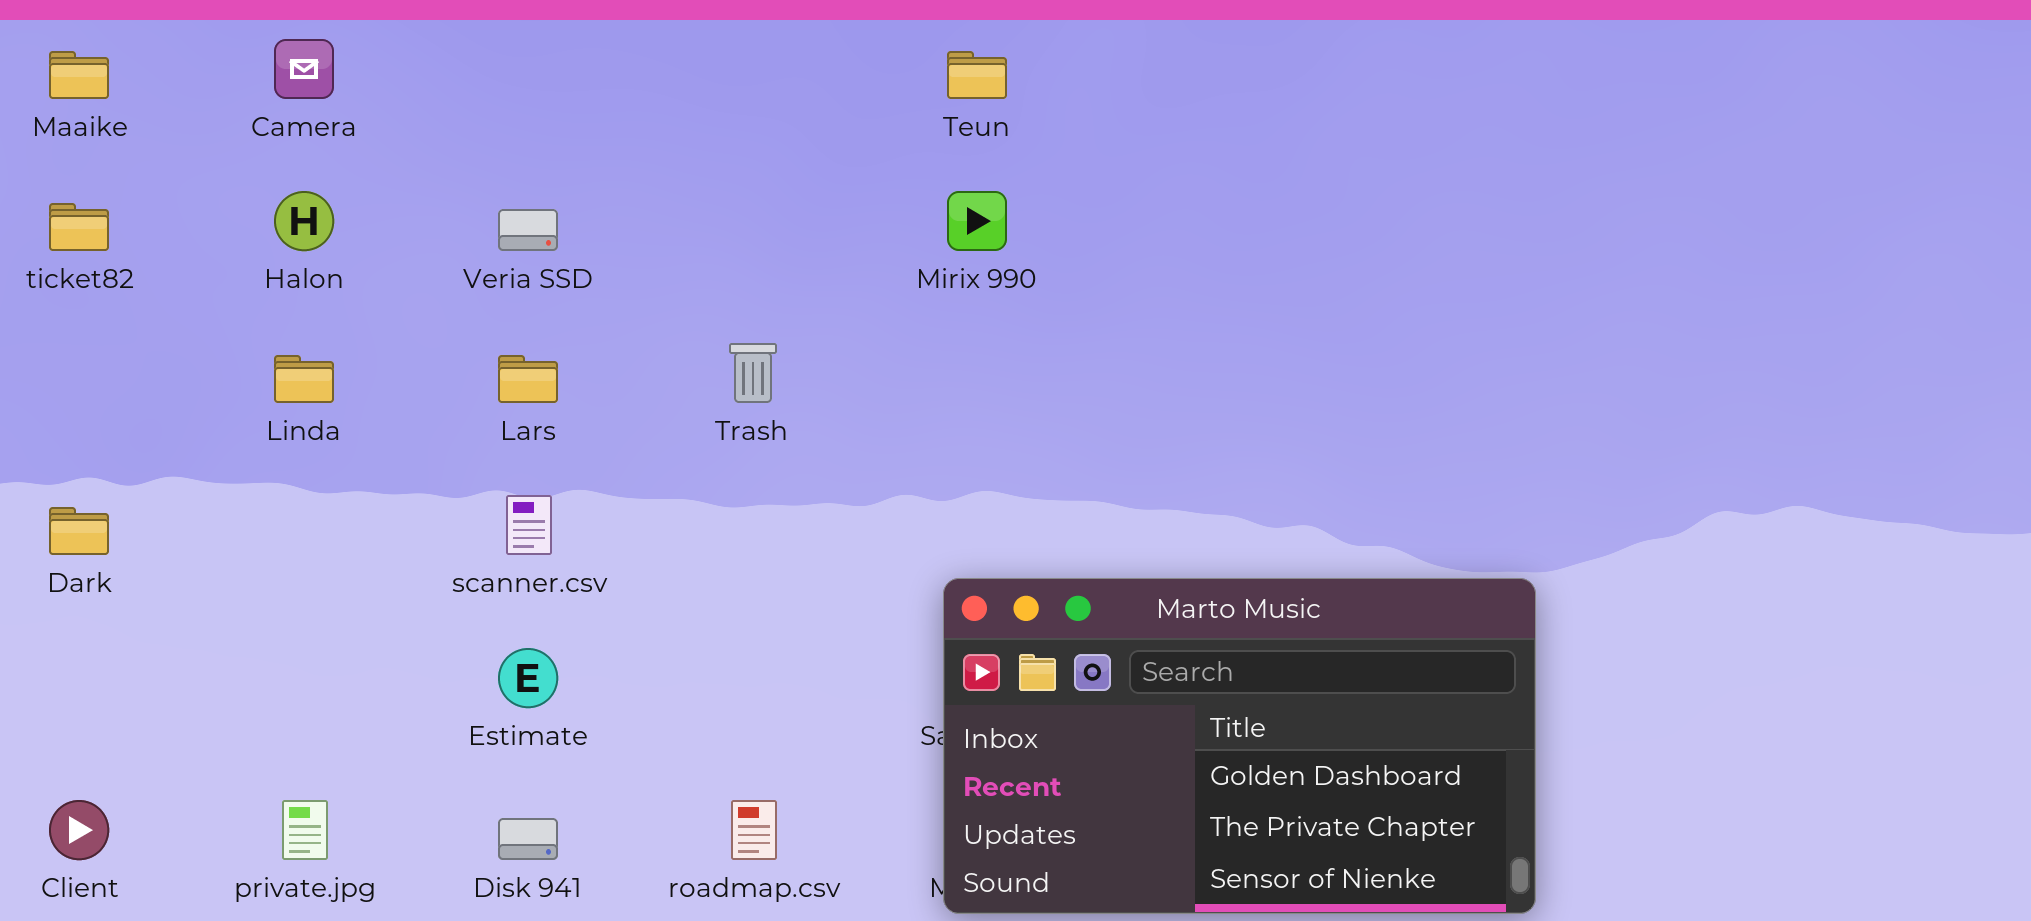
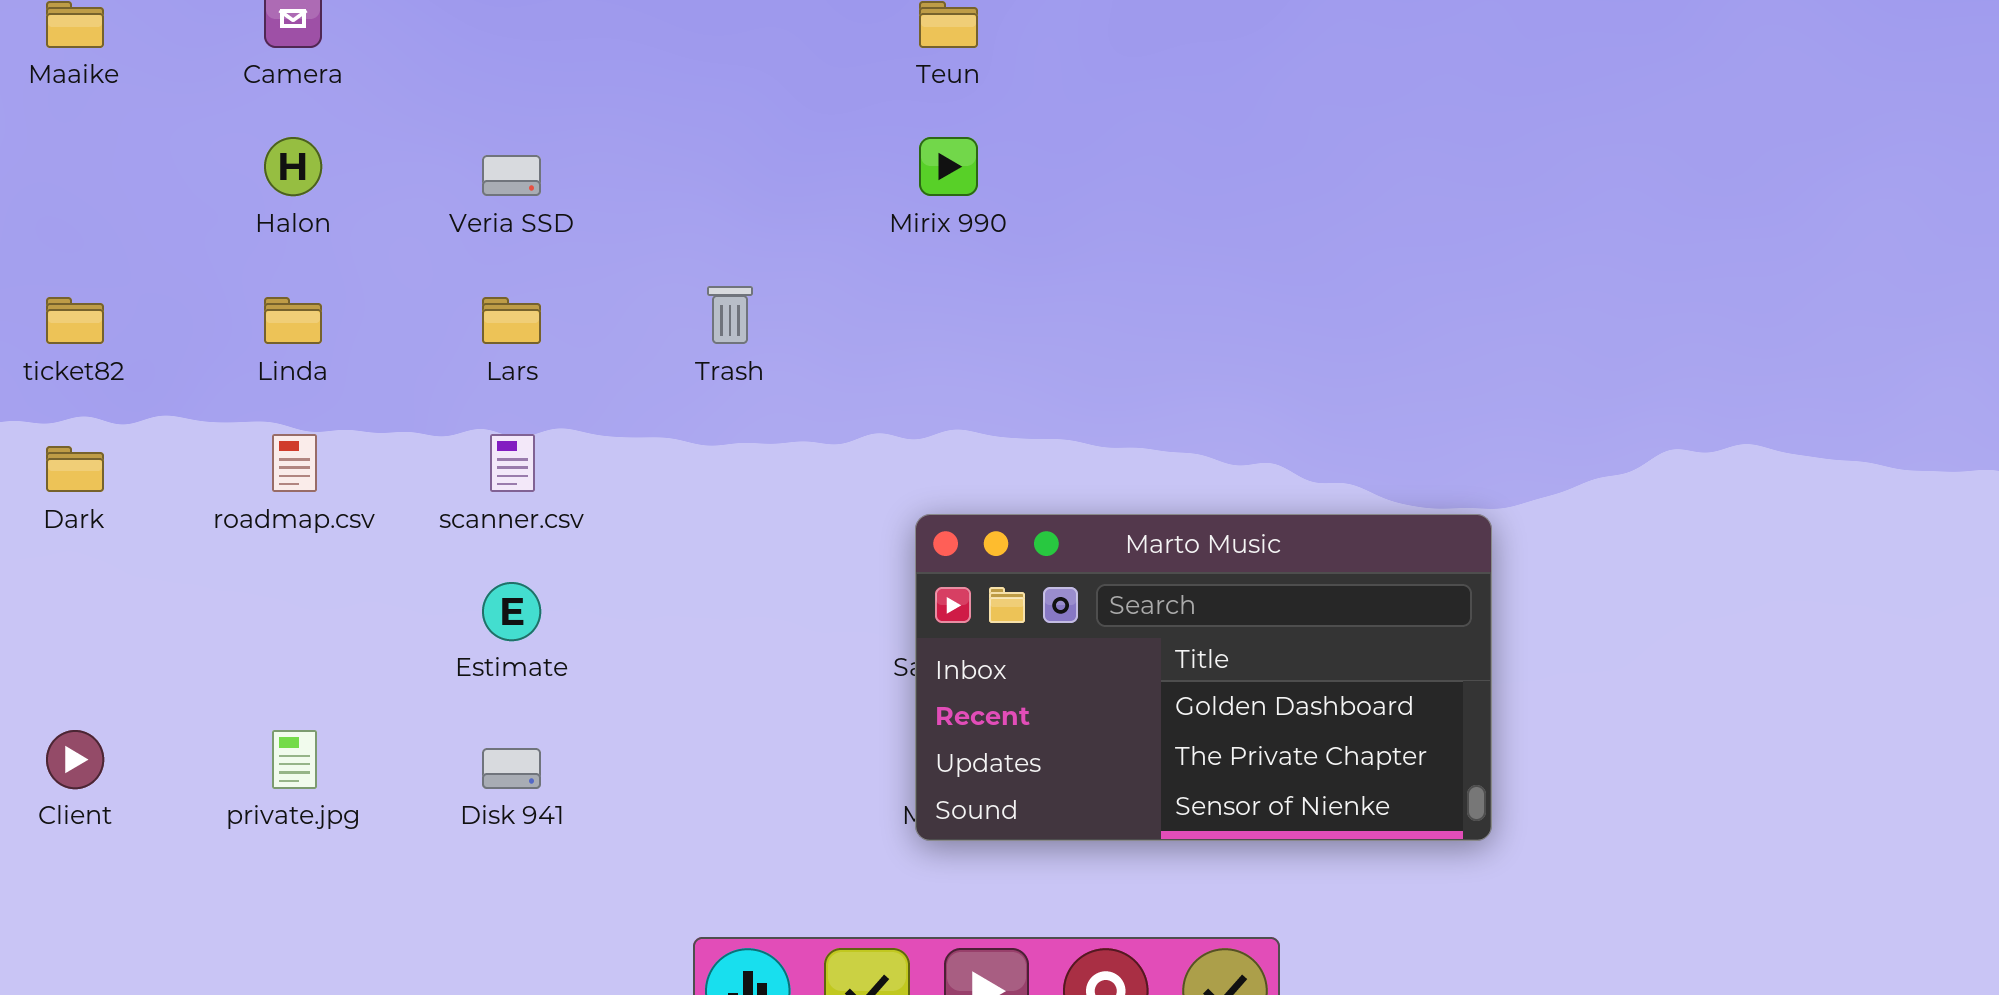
ticket82: [49,203,109,251] -> [46,297,104,344], moved
roadmap.csv: [731,800,777,860] -> [272,434,317,492], moved

